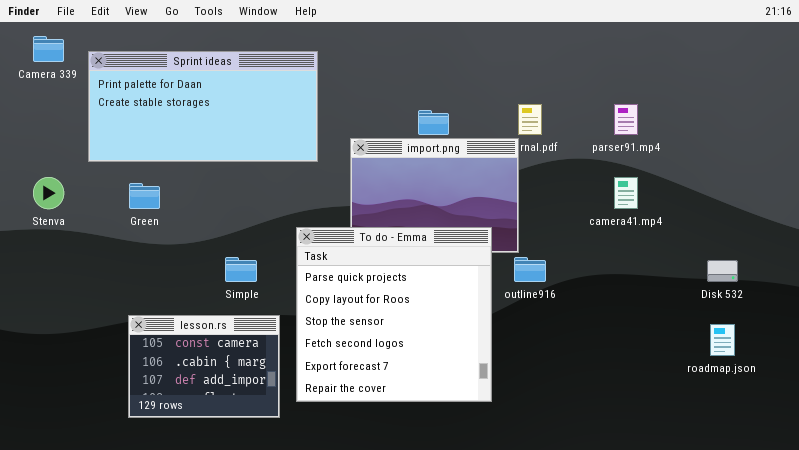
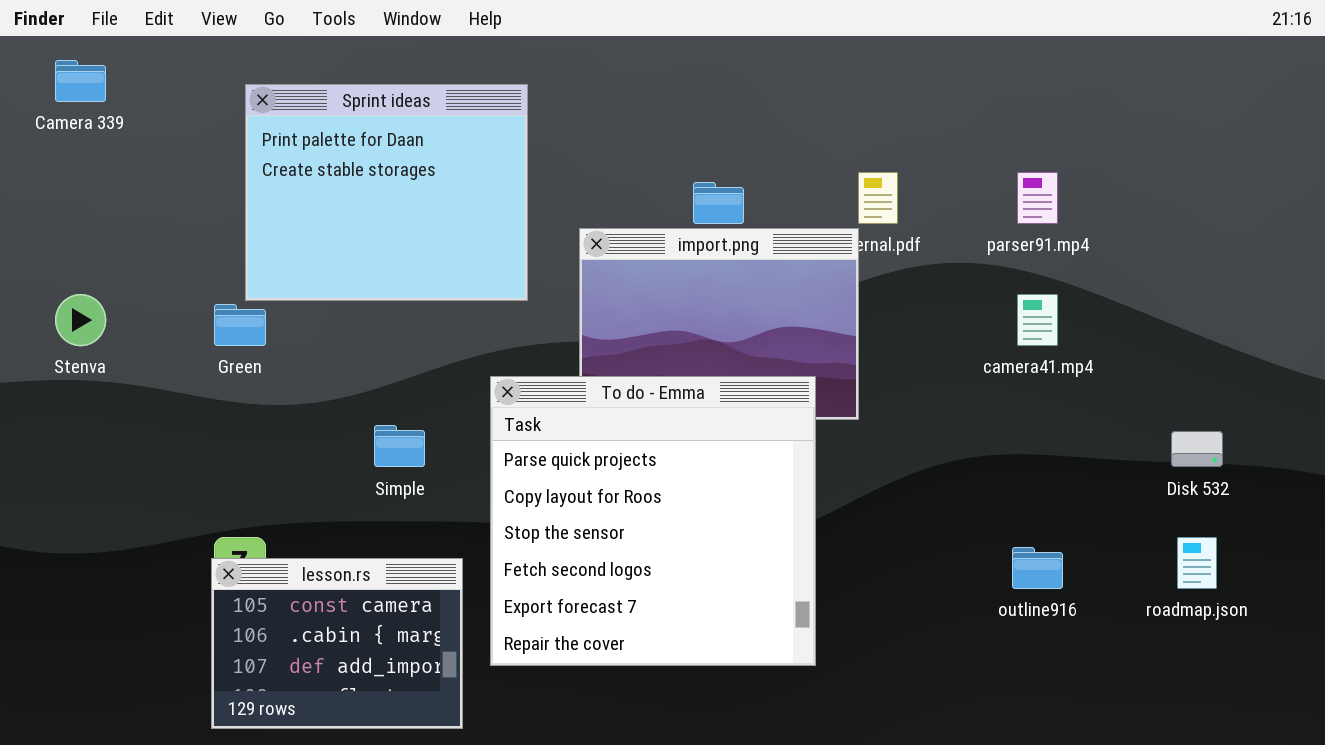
Sprint ideas: [88,51,318,162] -> [245,84,528,301], resized
outline916: [514,257,546,282] -> [1012,547,1063,589], moved
lesson.rs: [128,315,280,418] -> [211,558,463,729], moved

